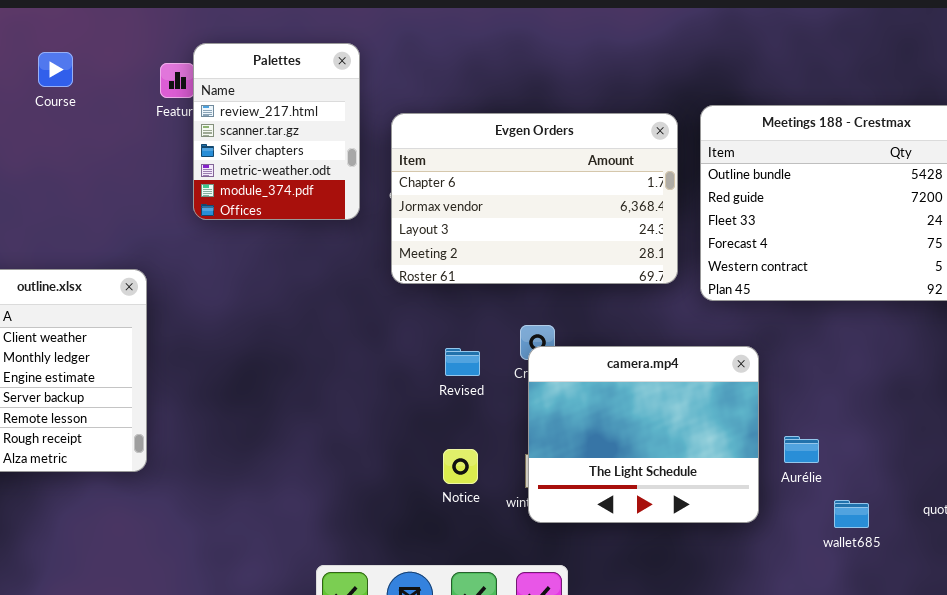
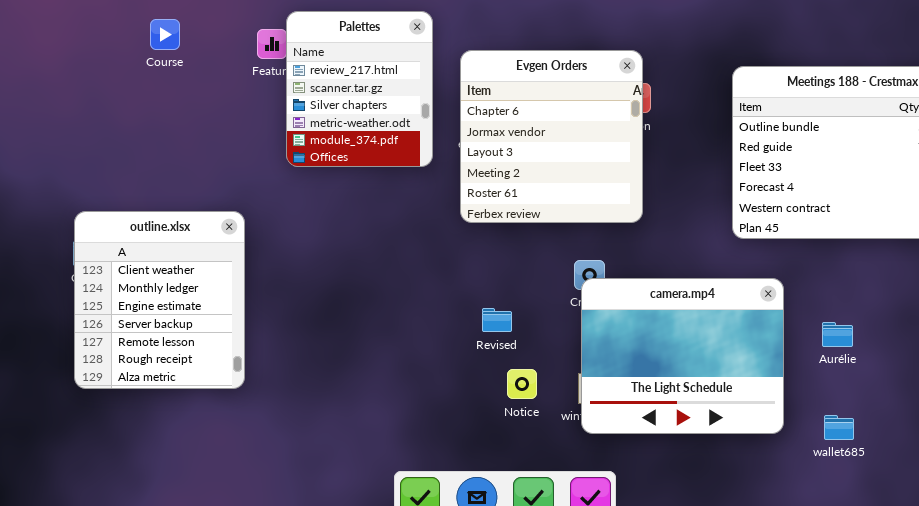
Evgen Orders: [391,113,678,284] -> [460,50,643,223], resized
Revised: [445,348,480,376] -> [482,308,512,332], moved
Aurélie: [784,436,819,463] -> [822,322,853,347], moved
wallet685: [834,500,869,528] -> [824,415,854,440], moved

